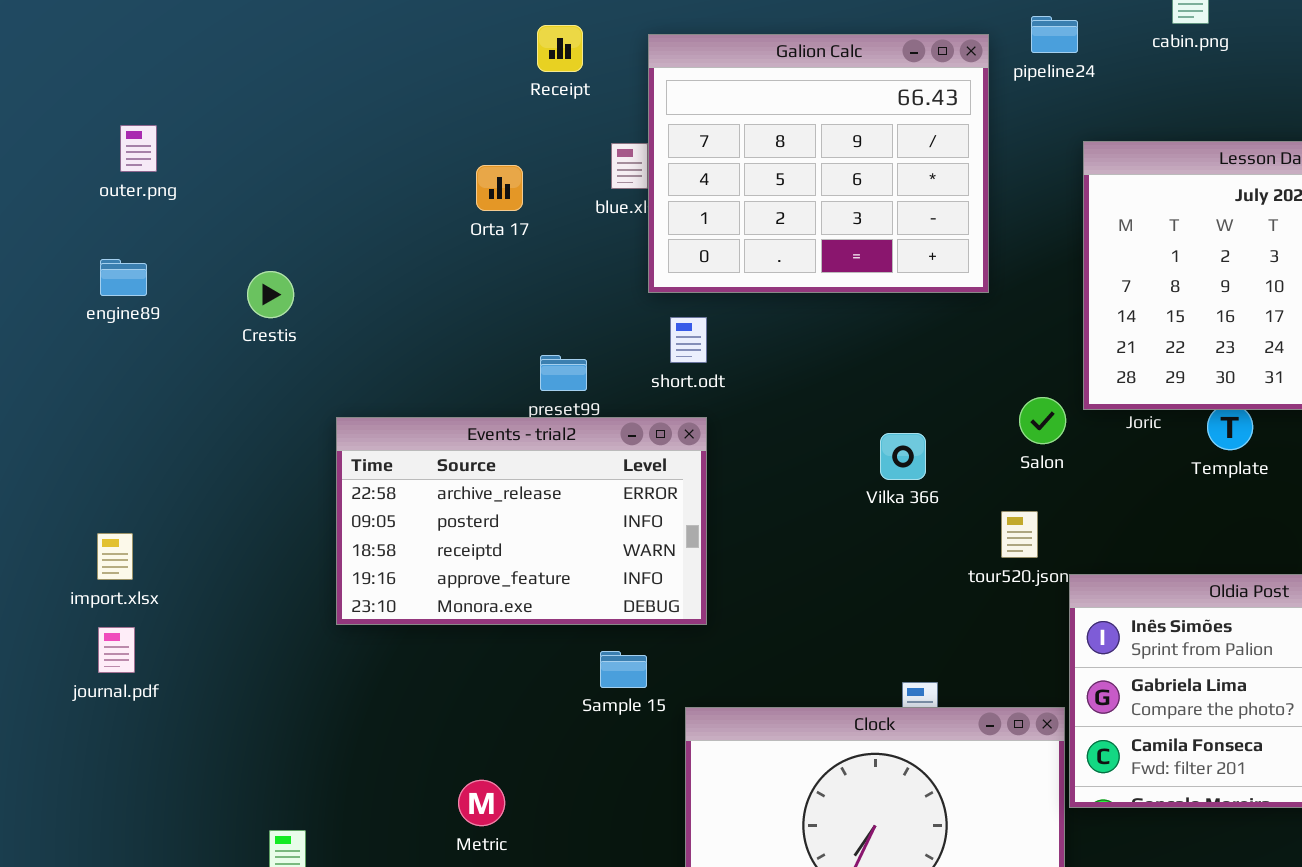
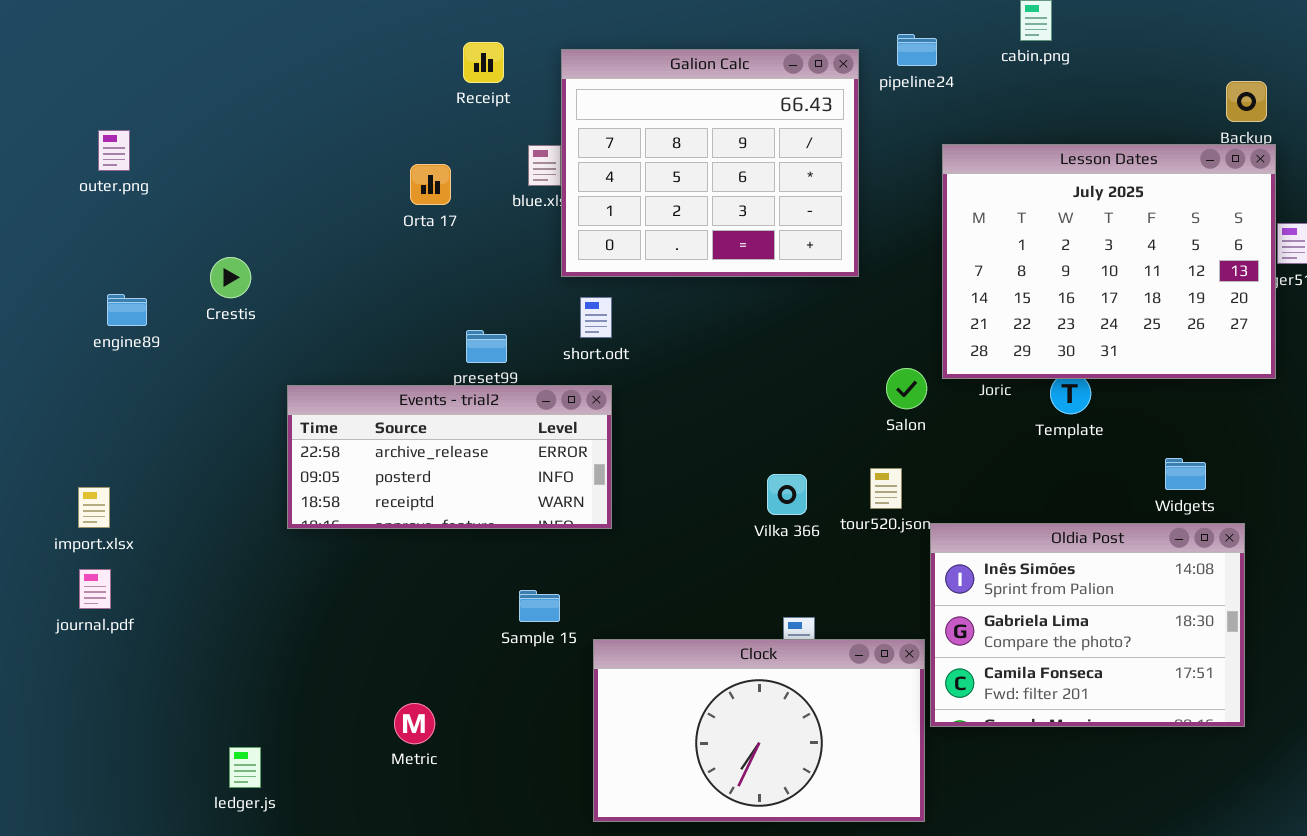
engine89: [100,259,147,296] -> [107,294,147,326], moved
Events - trial2: [336,417,707,625] -> [287,385,612,529], resized
Vilka 366: [880,433,926,480] -> [767,474,807,515], moved

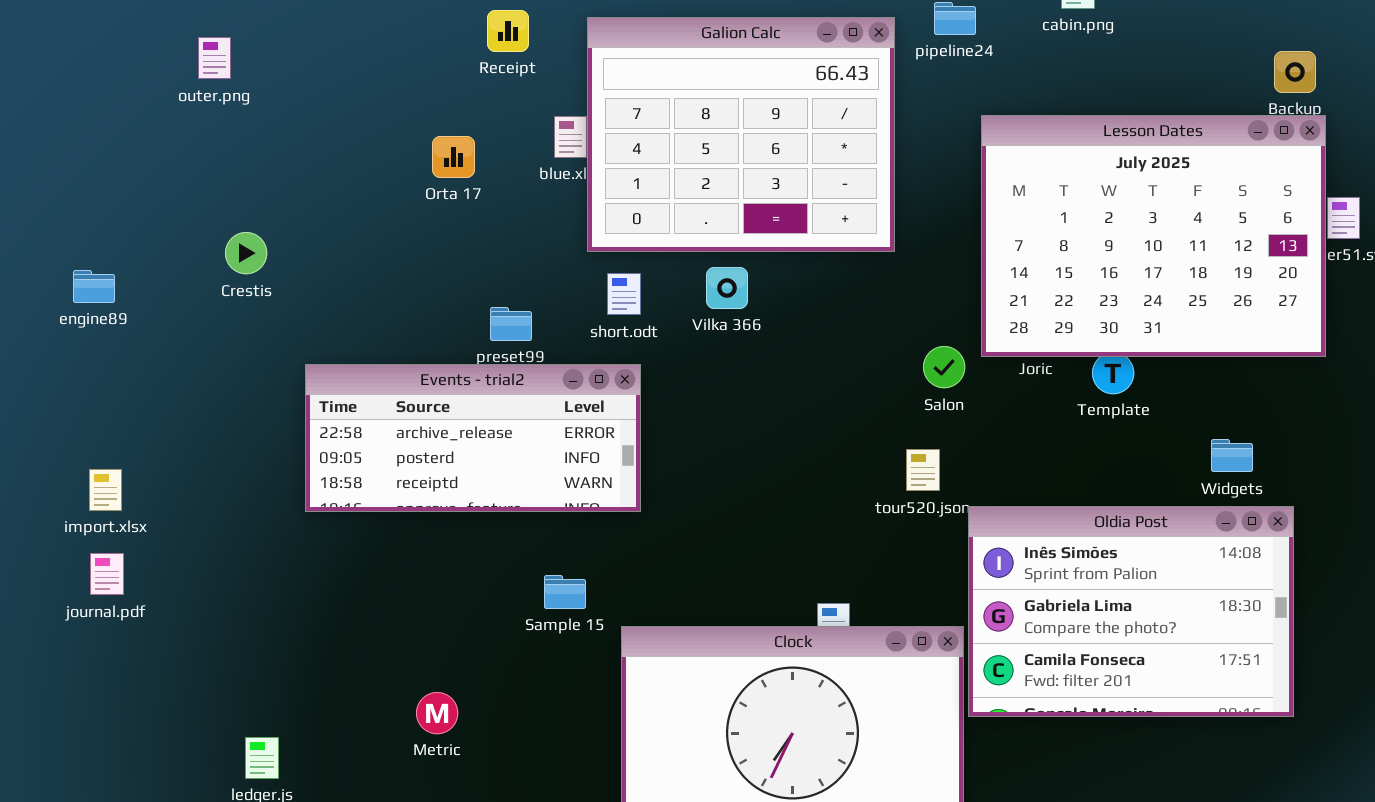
outer.png: [98,130,130,171] -> [198,37,231,79], moved
engine89: [107,294,147,326] -> [73,270,115,303], moved
Vilka 366: [767,474,807,515] -> [706,267,748,309], moved

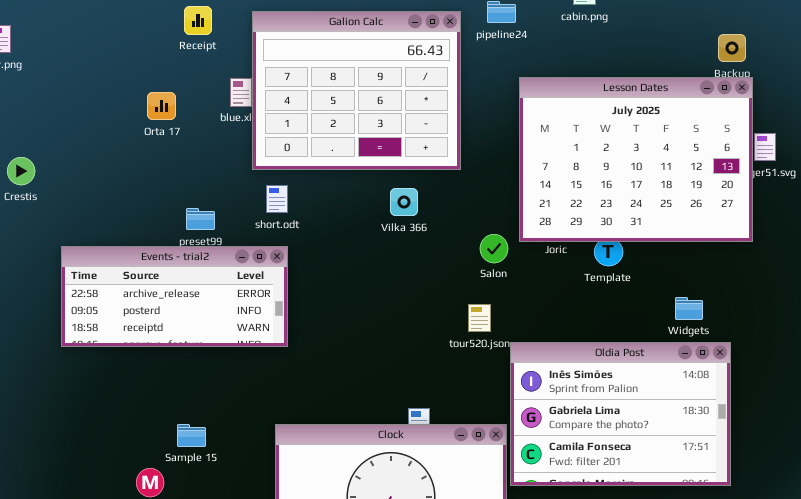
Vilka 366: [706,267,748,309] -> [390,188,418,216], moved
Sample 15: [544,575,586,609] -> [177,424,206,447], moved

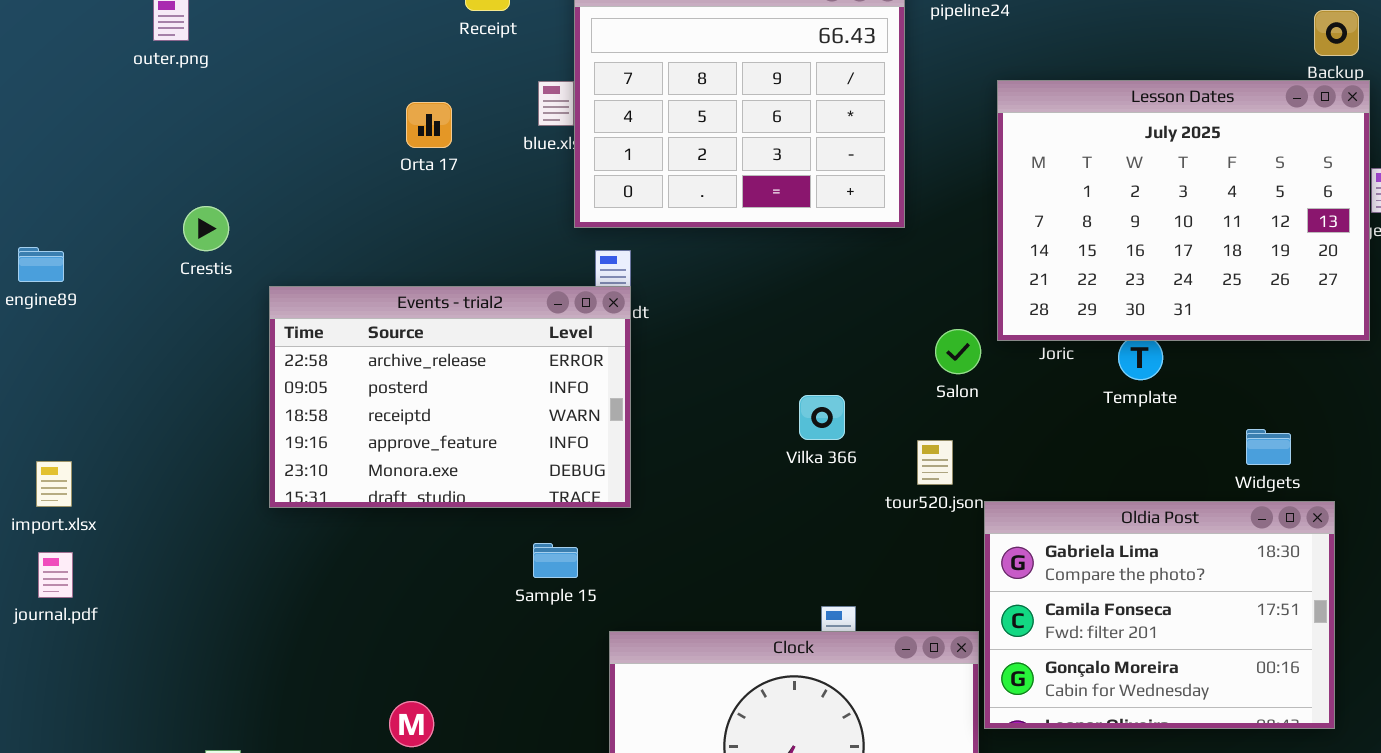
Vilka 366: [390,188,418,216] -> [799,395,845,440], moved
Events - trial2: [61,246,288,347] -> [269,286,631,508], resized
Oldia Post: [510,342,731,486] -> [984,501,1335,729], scrolled down 1 row
Sample 15: [177,424,206,447] -> [533,543,578,578], moved

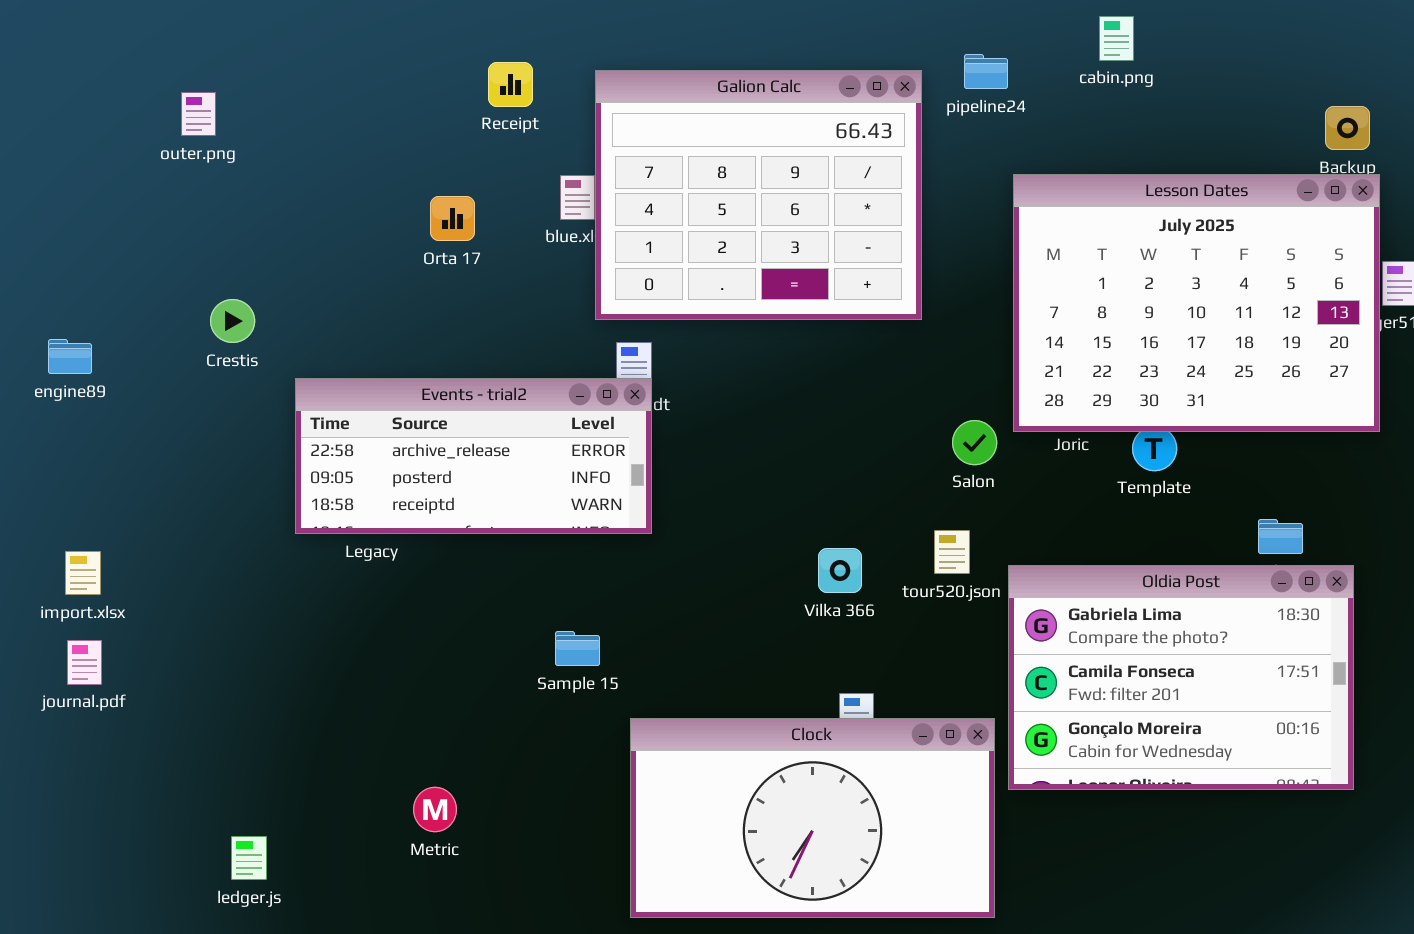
Events - trial2: [269,286,631,508] -> [295,378,652,534], resized
Vilka 366: [799,395,845,440] -> [818,548,862,593], moved
Oldia Post: [984,501,1335,729] -> [1008,565,1354,790], moved

